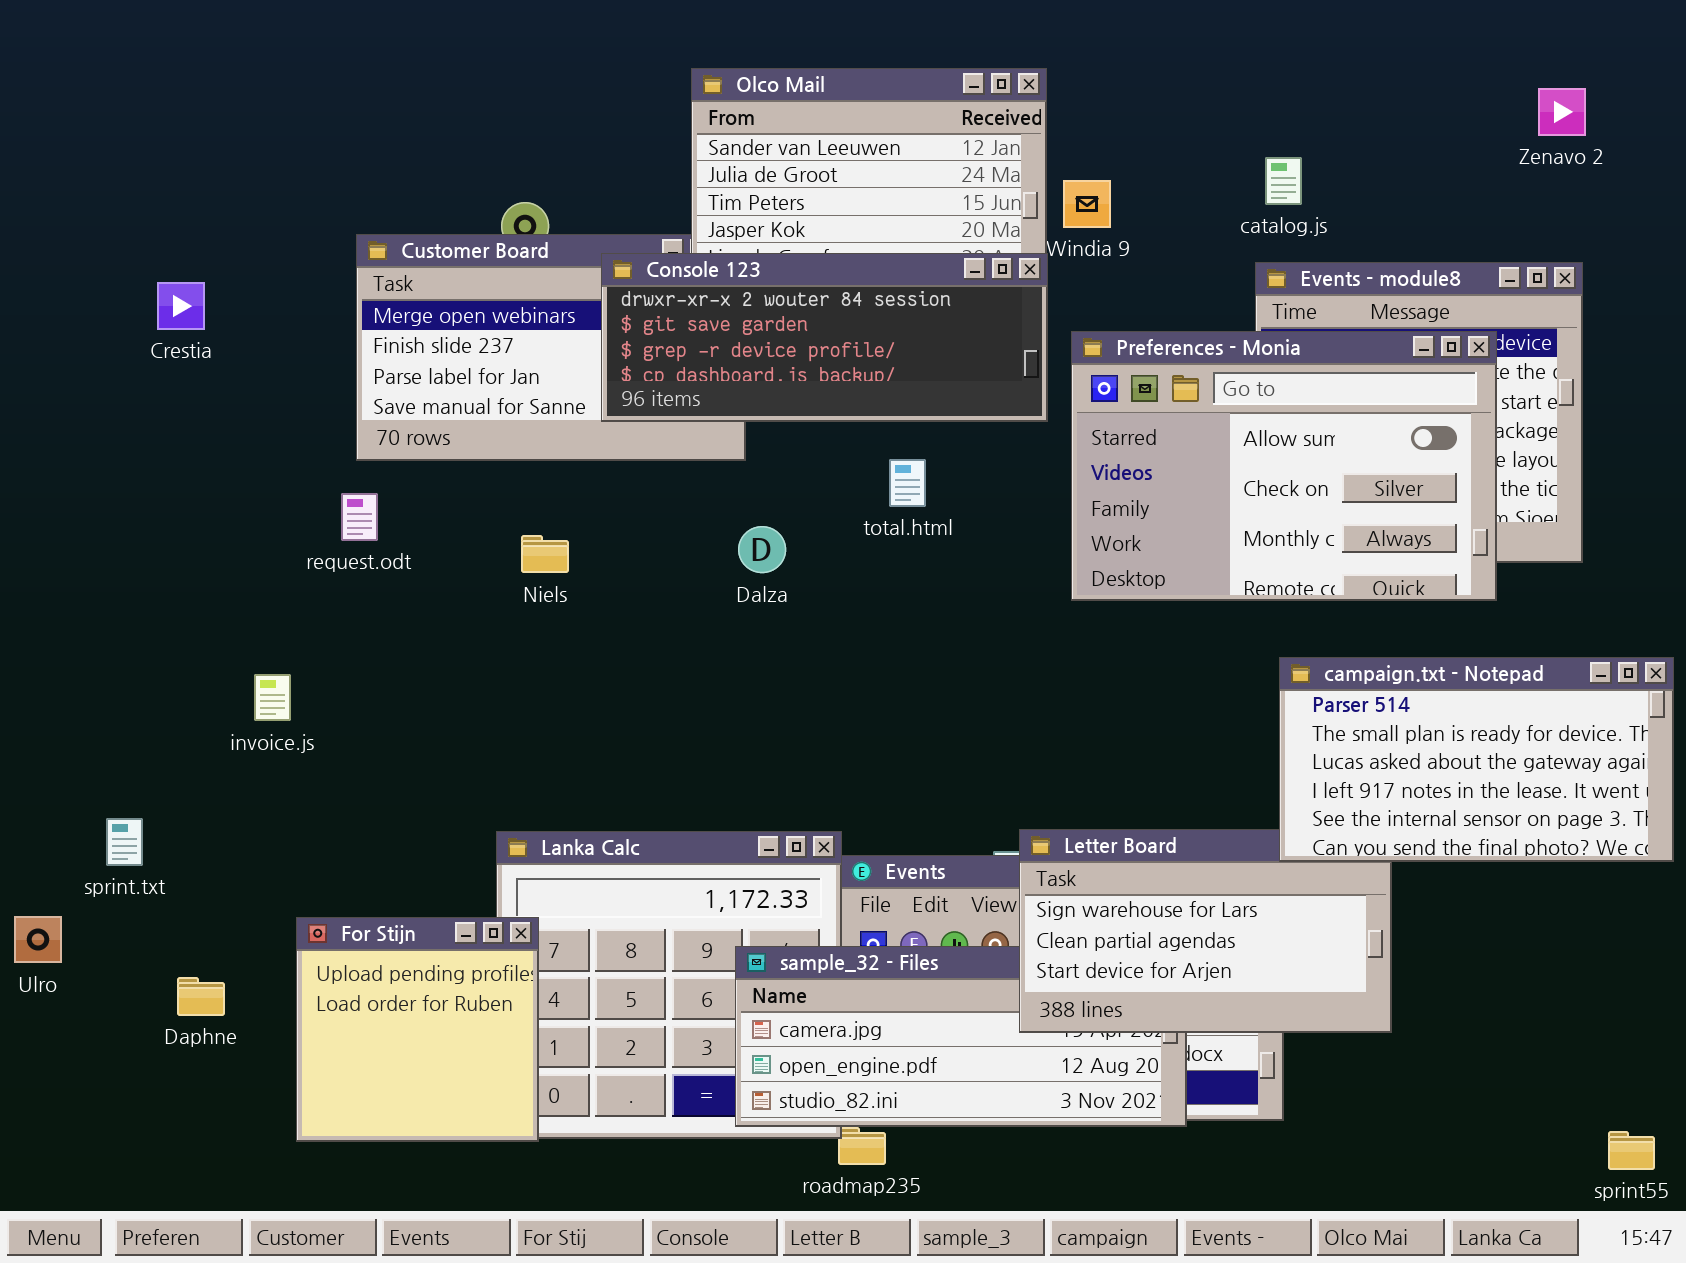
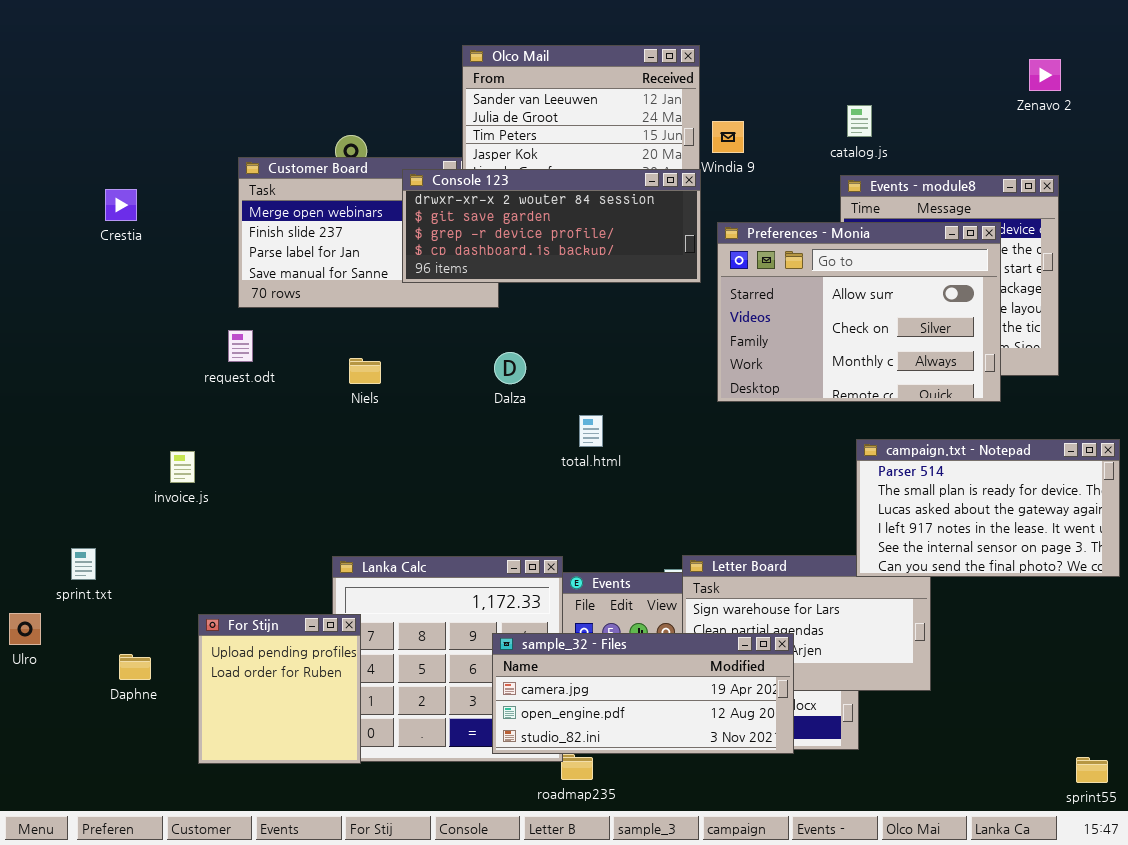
total.html: [889,459,926,507] -> [579,415,603,447], moved
sample_32 - Files: [735,946,1187,1127] -> [492,633,794,754], raised

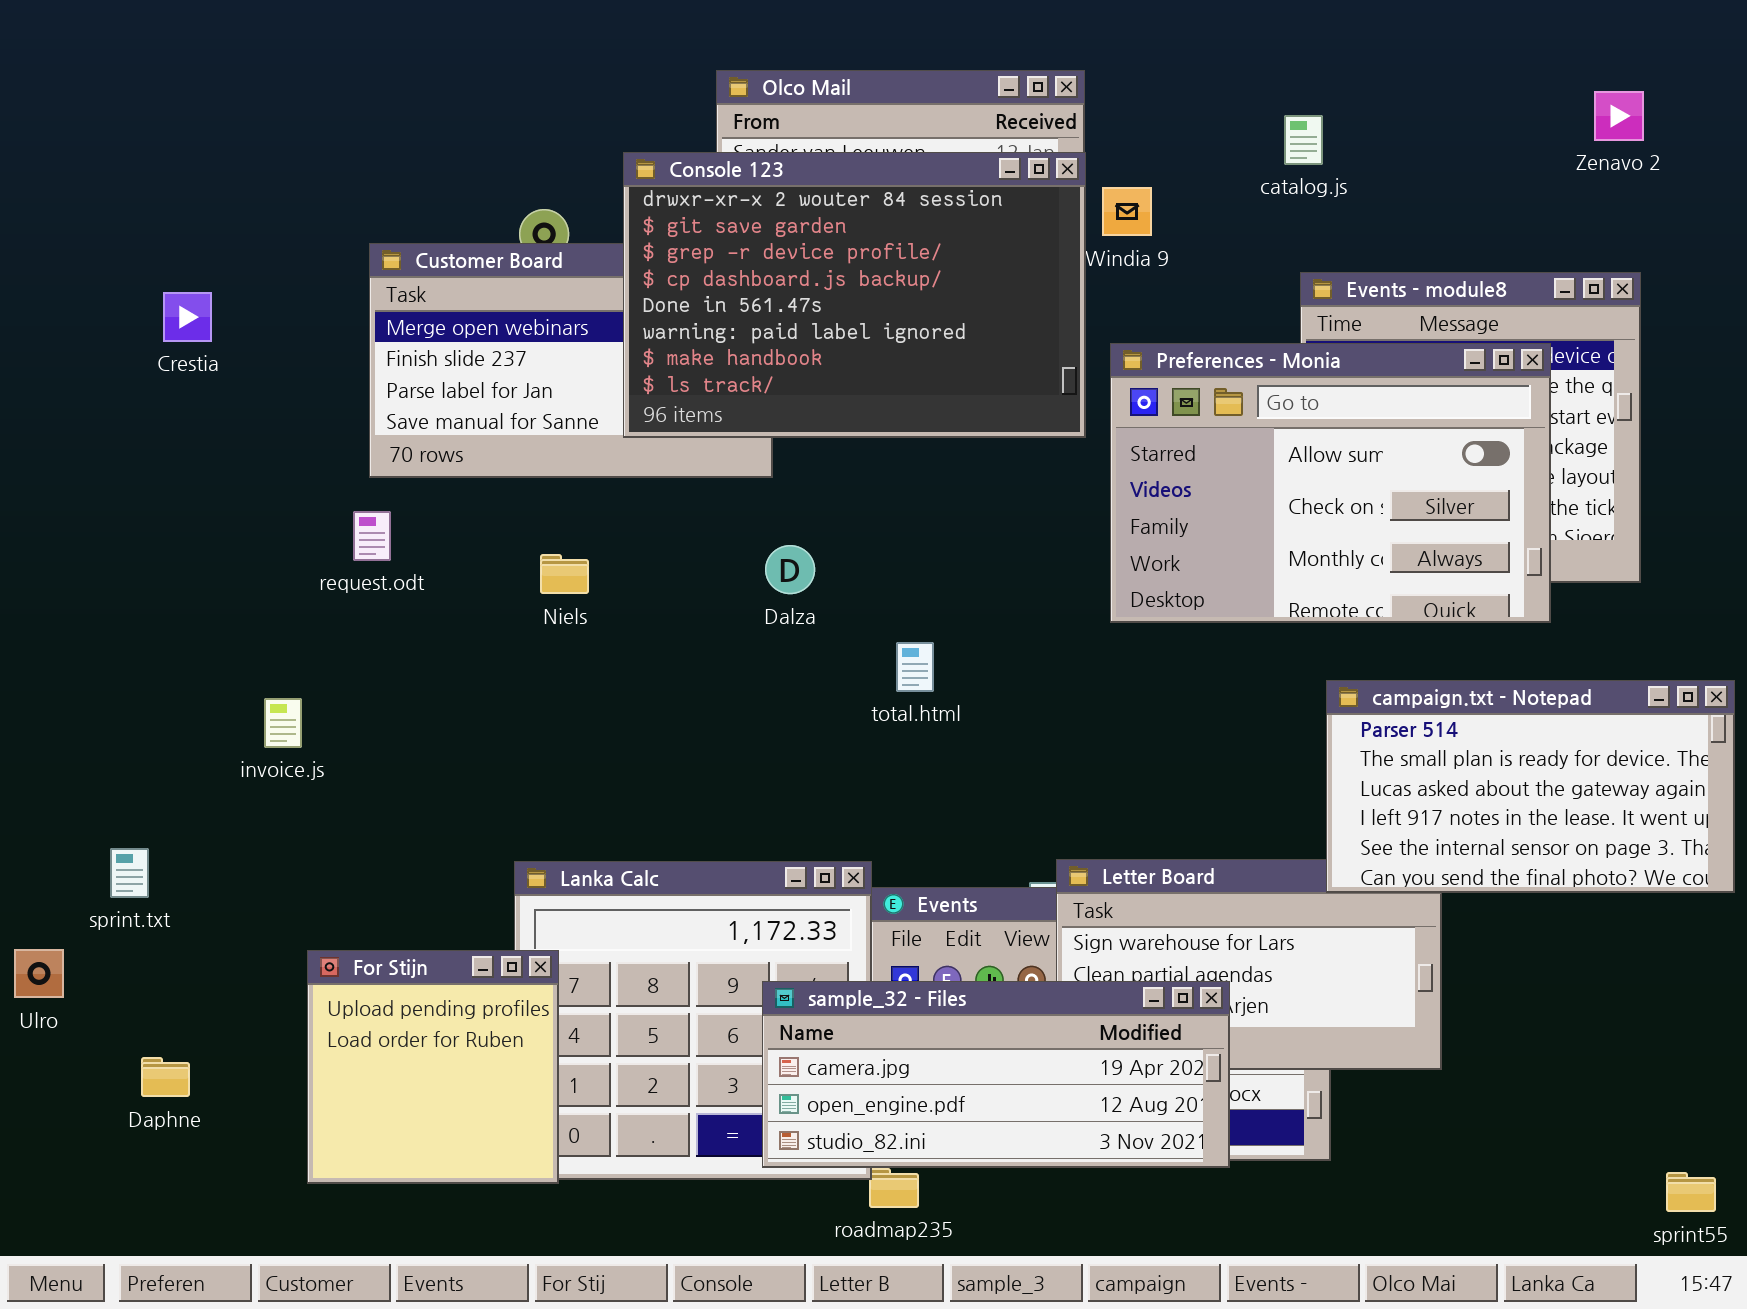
catalog.js: [847,105,872,137] -> [1284,115,1323,165], moved
Console 123: [402,169,701,283] -> [623,152,1086,438], resized
Daphne: [119,654,151,680] -> [141,1057,190,1097], moved

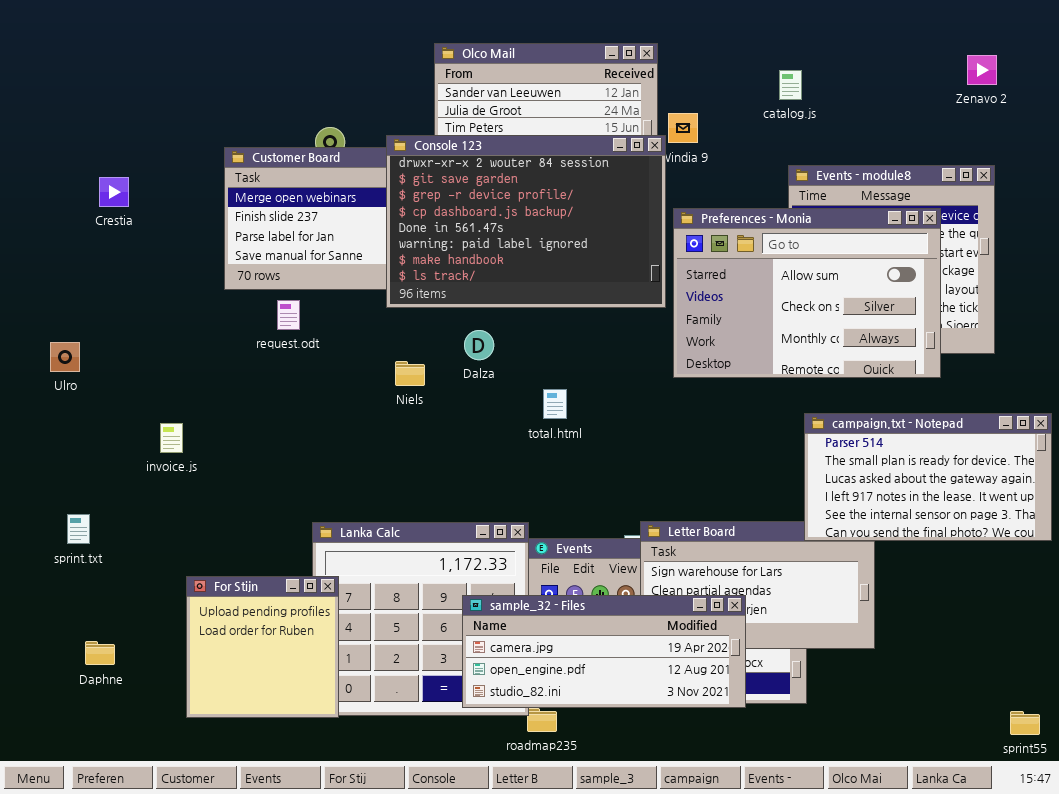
Console 123: [623,152,1086,438] -> [386,135,666,308], moved
request.odt: [353,511,391,561] -> [277,300,300,330], moved
Niels: [540,554,589,594] -> [395,361,425,386], moved
Ulro: [14,949,64,998] -> [50,342,80,372], moved

